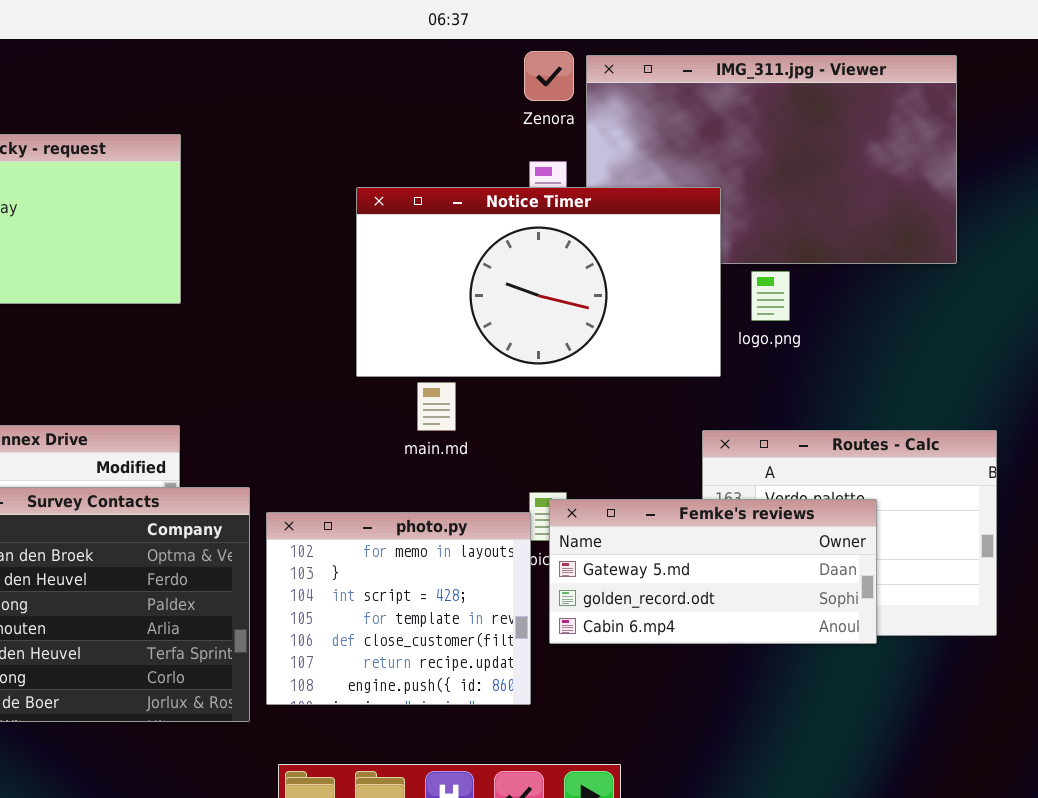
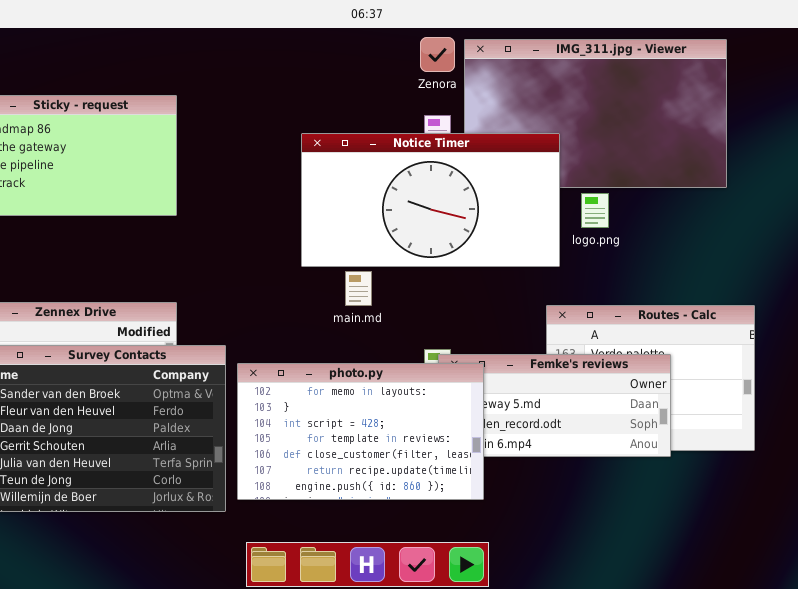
photo.py: [266,512,531,705] -> [237,363,484,500], resized

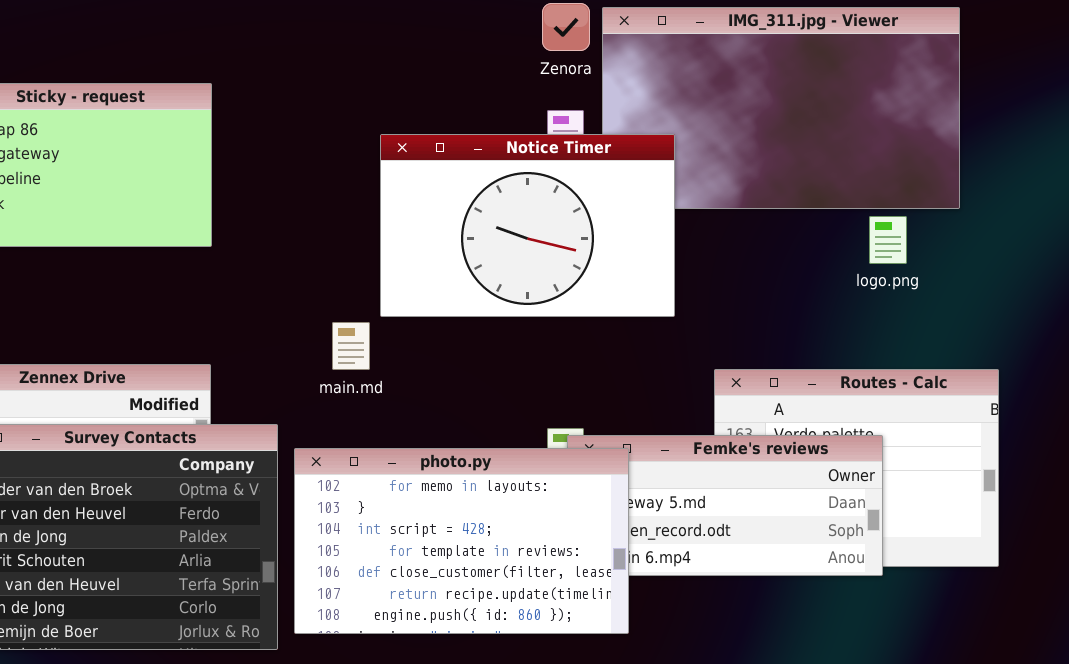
Notice Timer: [301,133,560,267] -> [380,134,675,317], resized
logo.png: [581,193,609,228] -> [869,216,907,264], moved
main.md: [345,271,372,306] -> [332,322,370,370], moved

